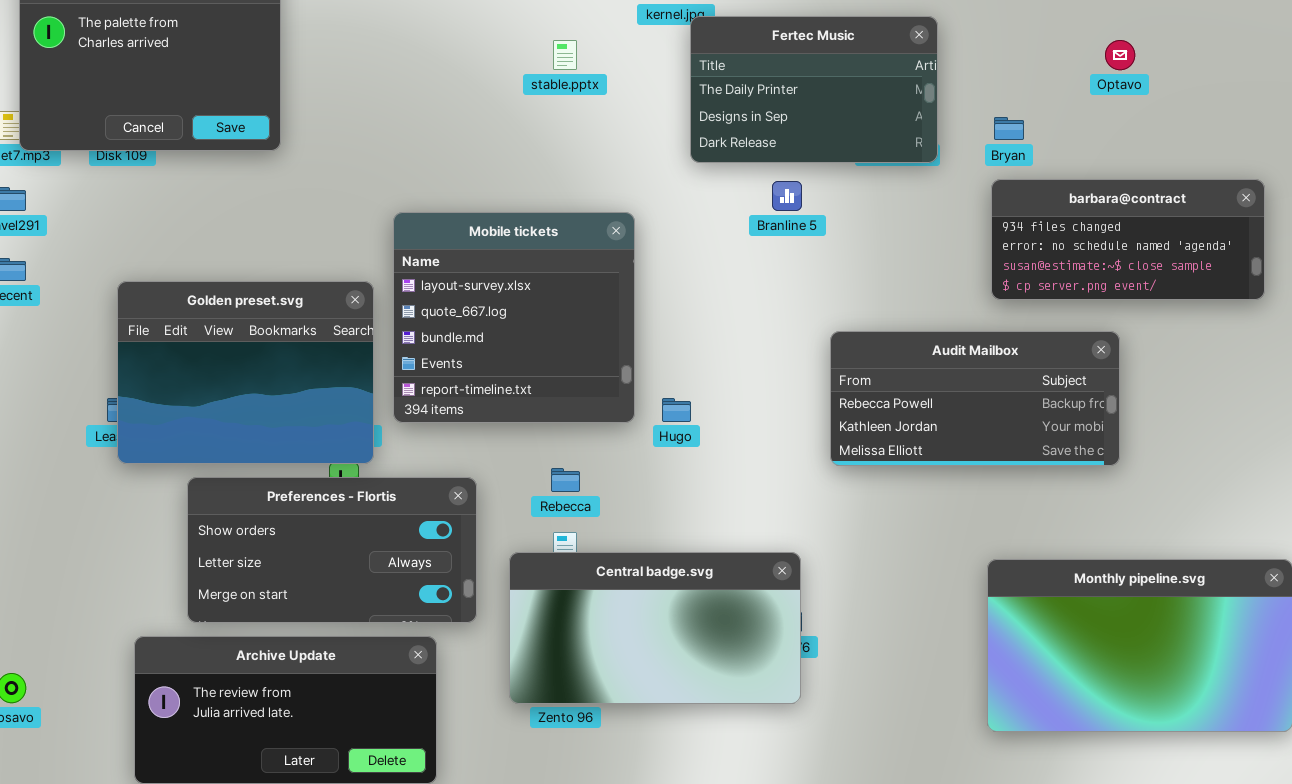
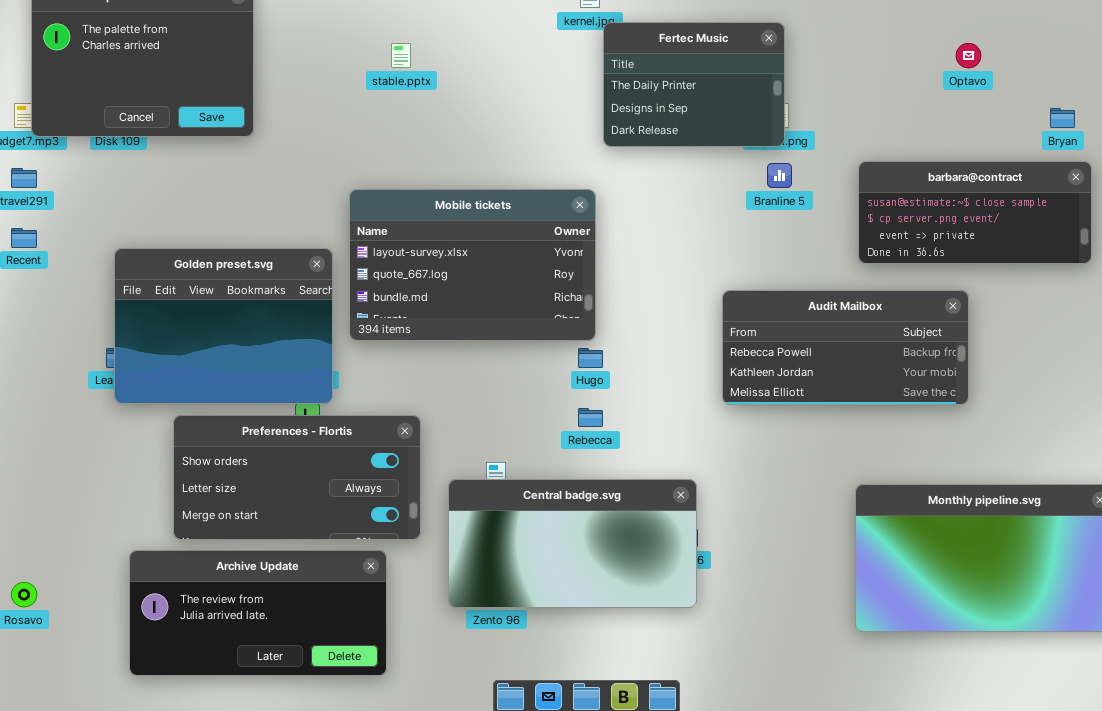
Fertec Music: [690,16,938,163] -> [603,22,785,147], resized
stable.pptx: [553,40,577,70] -> [391,43,411,68], moved
Bryan: [994,117,1024,140] -> [1050,108,1075,128], moved
barbara@contract: [991,179,1265,300] -> [858,161,1092,264], scrolled down 2 rows
Branline 5: [772,181,802,211] -> [767,163,792,188], moved
Mobile tickets: [393,212,635,423] -> [349,189,596,341], resized
Rebecca: [551,468,580,492] -> [578,408,603,427], moved

